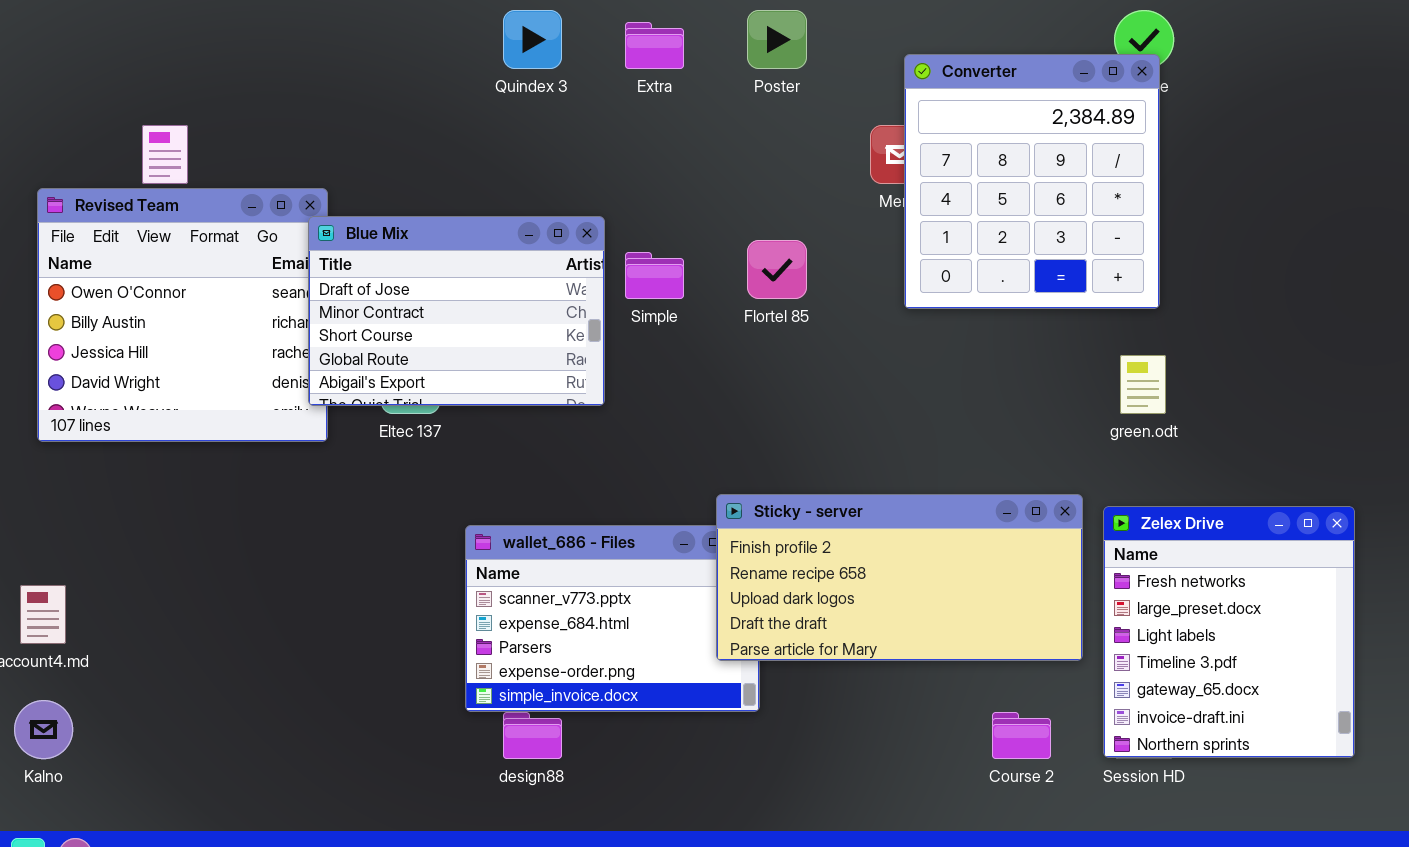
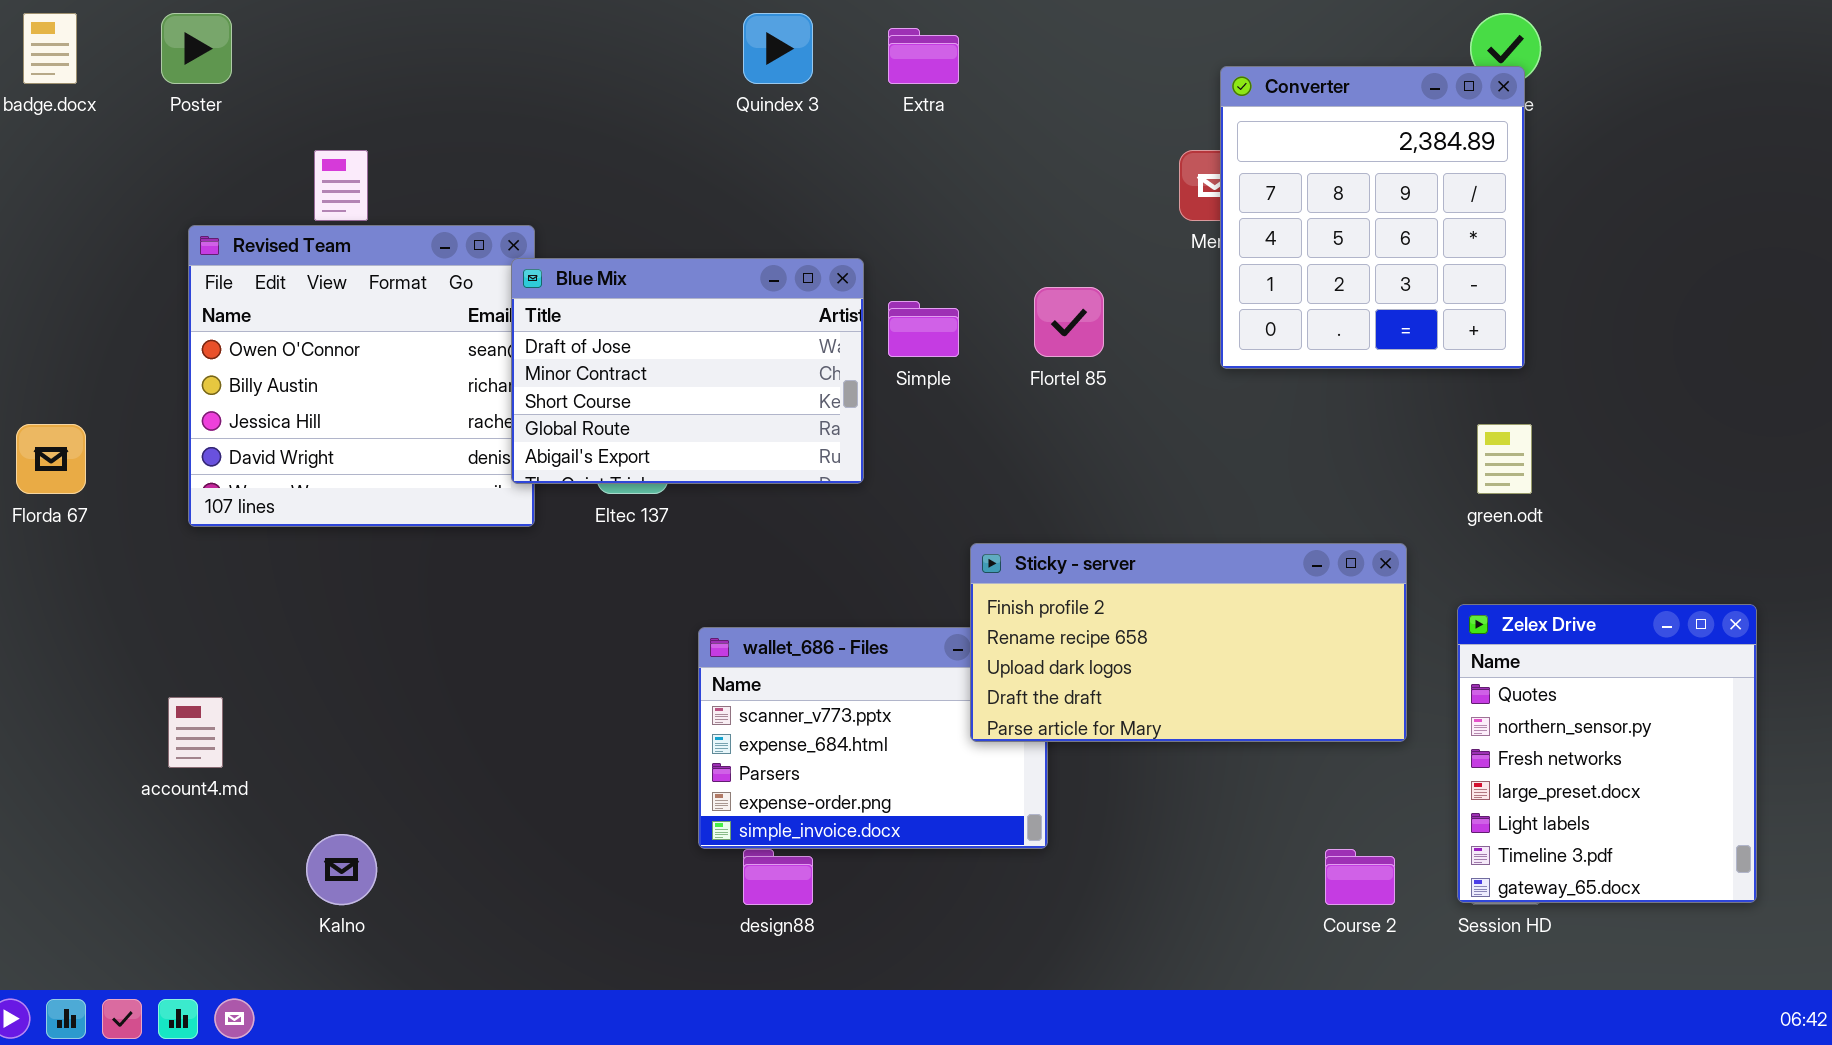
Poster: [747,10,807,69] -> [161,13,232,84], moved
Sticky - server: [716,494,1083,661] -> [970,543,1407,742], moved
Zelex Drive: [1103,506,1355,758] -> [1457,604,1757,903], scrolled up 2 rows
Kalno: [14,700,73,759] -> [306,834,377,905], moved

